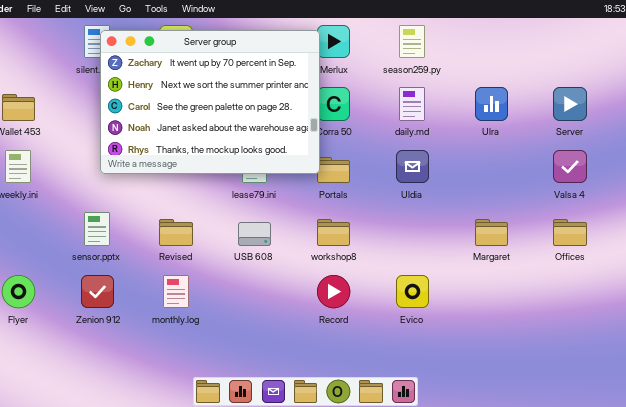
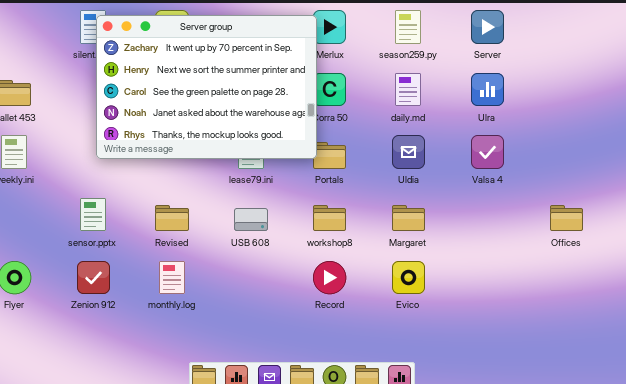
Server: [553,87,587,121] -> [471,10,504,44], moved
Valsa 4: [553,150,587,183] -> [471,135,504,169], moved
Margaret: [475,219,508,246] -> [392,205,425,231], moved

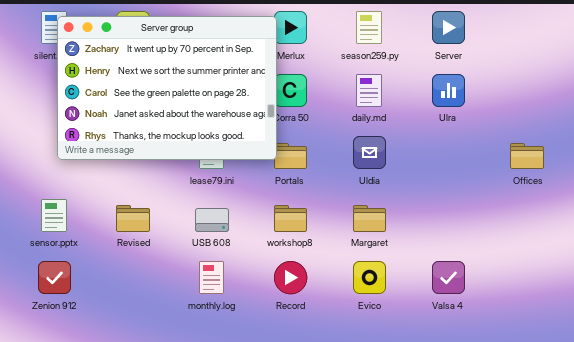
Valsa 4: [471,135,504,169] -> [432,261,465,294], moved
Offices: [550,205,583,231] -> [510,143,544,169], moved
monthly.log: [159,261,185,294] -> [199,261,224,294], moved

